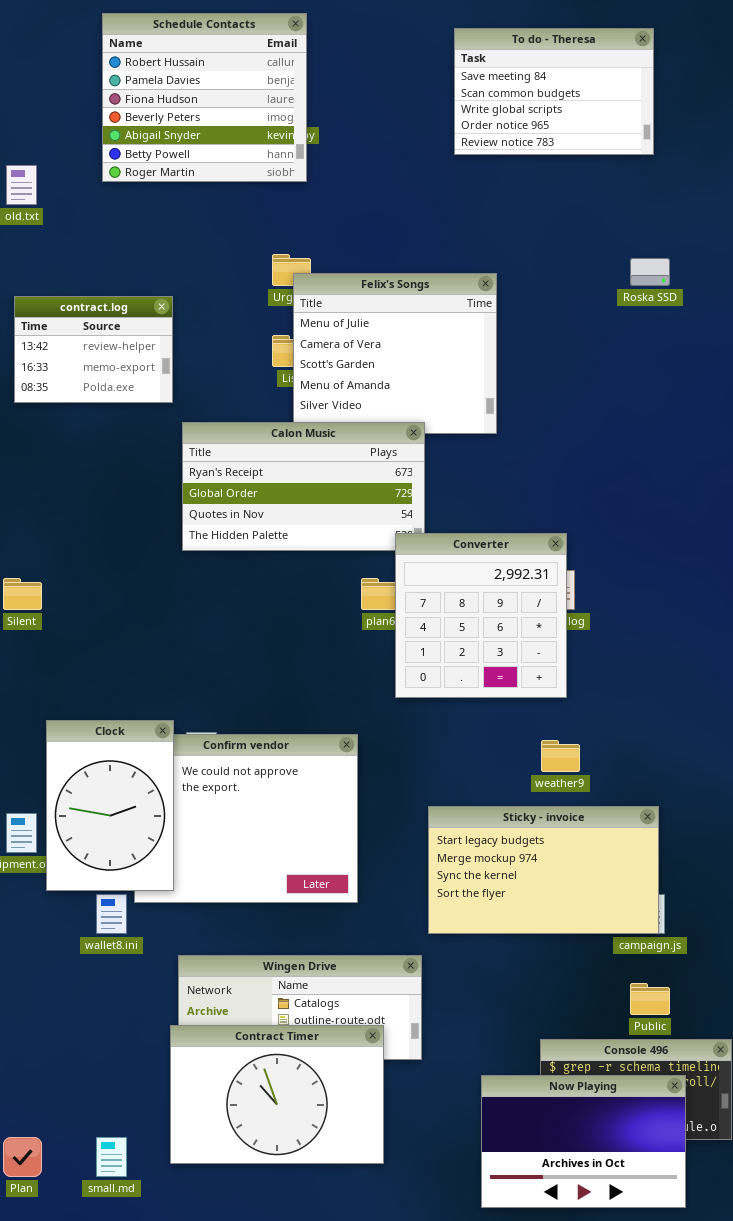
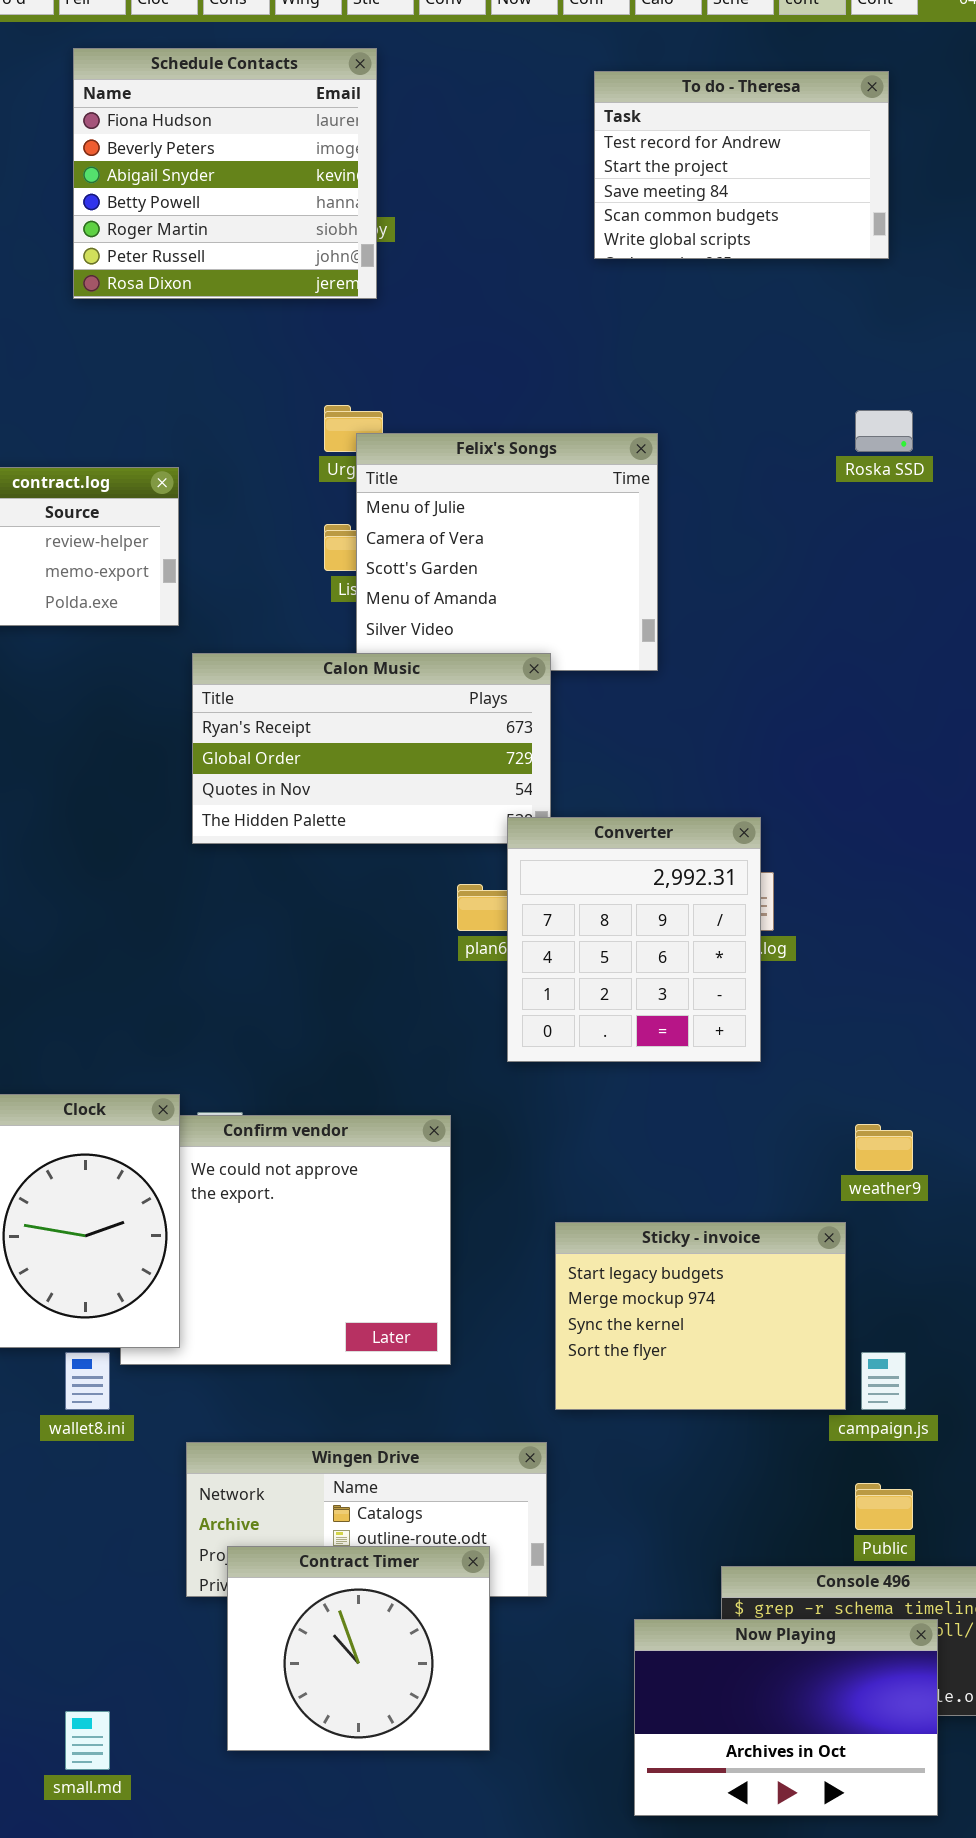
Schedule Contacts: [102,13,307,182] -> [73,48,377,299], scrolled down 2 rows
To do - Theresa: [454,28,654,155] -> [594,71,889,259], scrolled up 2 rows
weather9: [541,740,580,772] -> [855,1124,913,1171], moved
Sticky - invoice: [428,806,659,934] -> [555,1222,846,1410], resized
Contract Timer: [170,1025,384,1164] -> [227,1546,490,1751], resized

